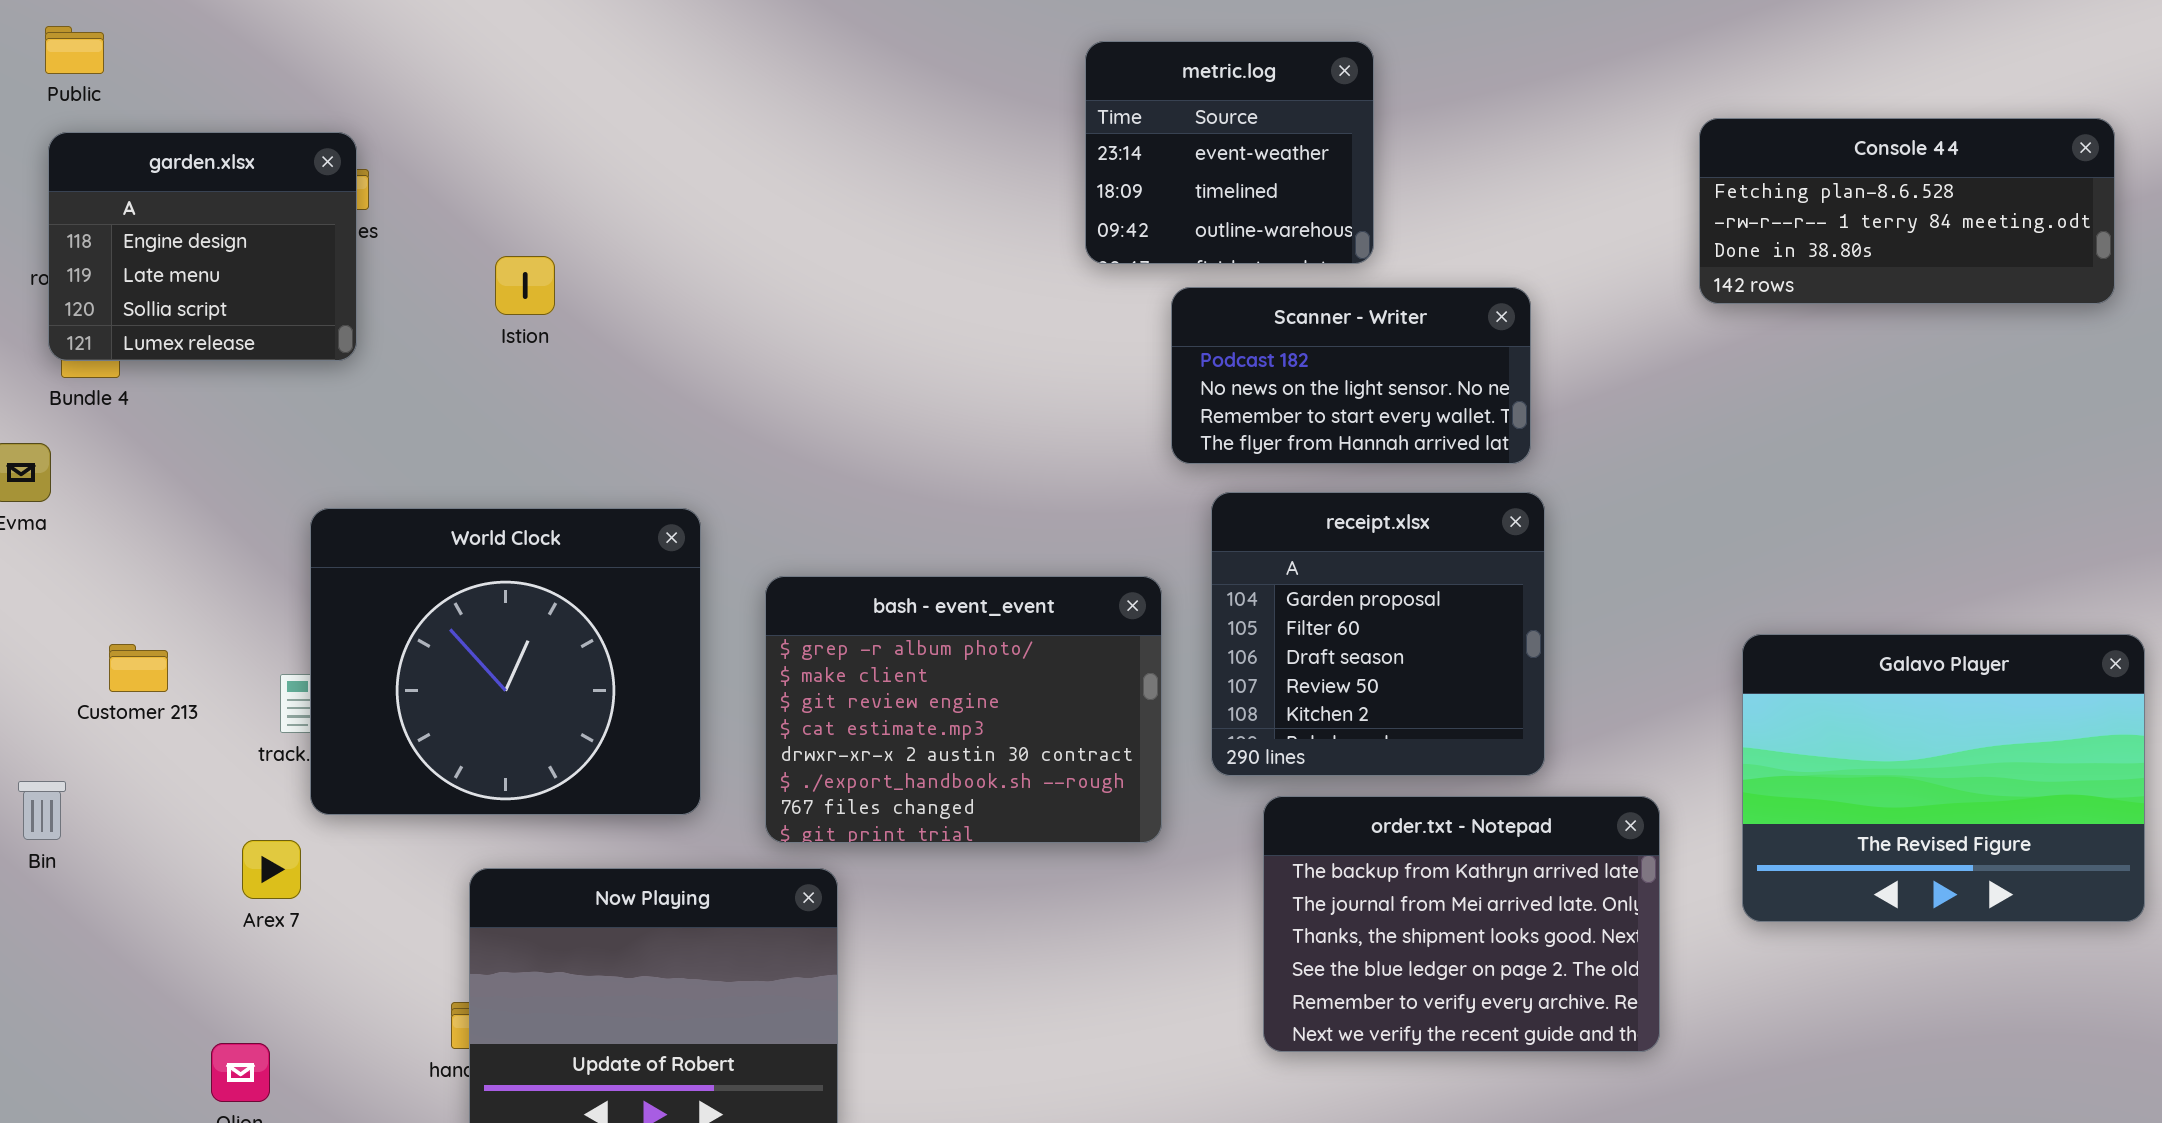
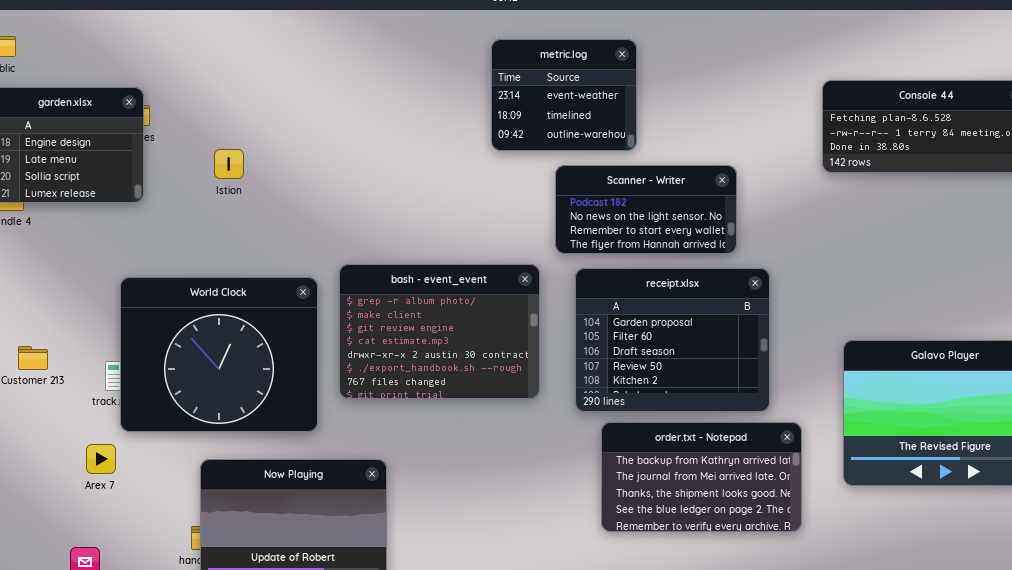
metric.log: [1085,41,1374,264] -> [491,39,637,151], moved
receipt.xlsx: [1211,492,1545,776] -> [575,268,770,412], resized
bash - event_event: [765,576,1162,843] -> [339,264,540,399], moved
order.txt - Notepad: [1263,796,1660,1052] -> [601,422,802,532], resized

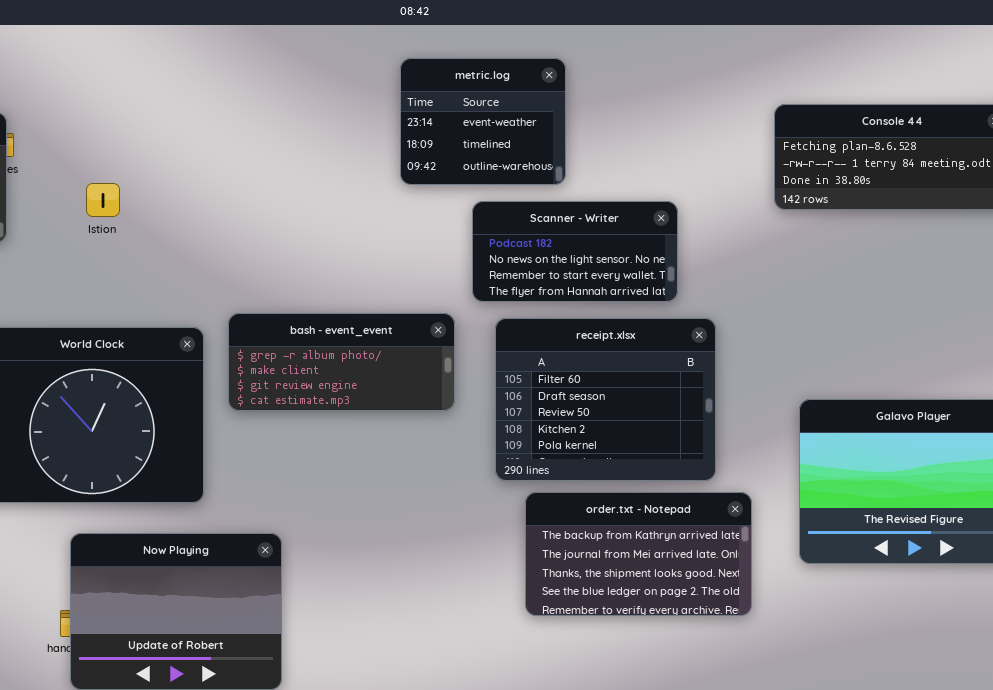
bash - event_event: [339,264,540,399] -> [228,313,455,411], resized
receipt.xlsx: [575,268,770,412] -> [495,318,716,481], scrolled down 1 row

